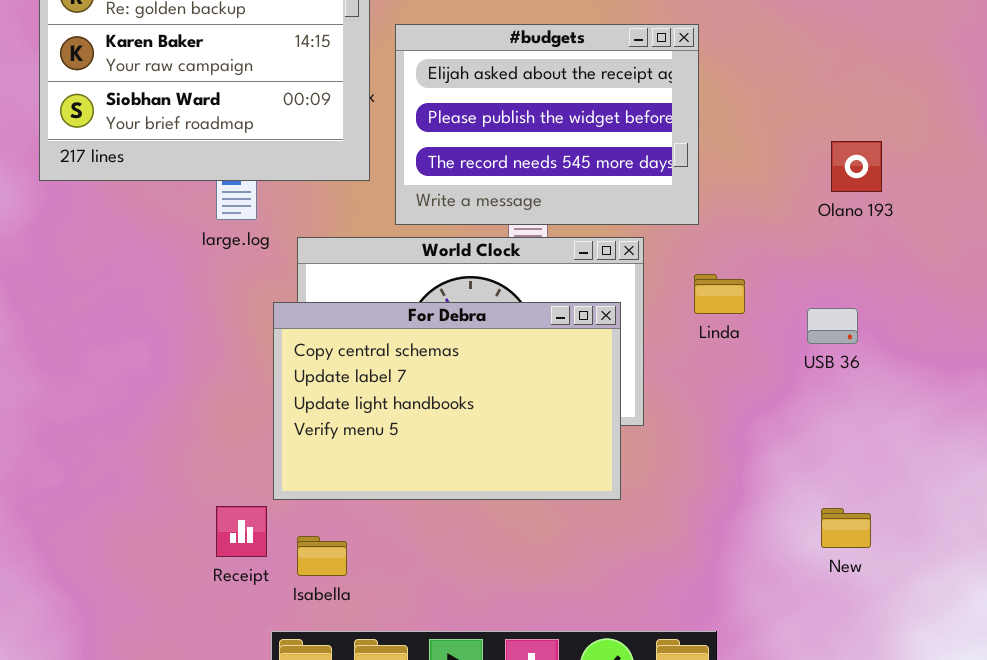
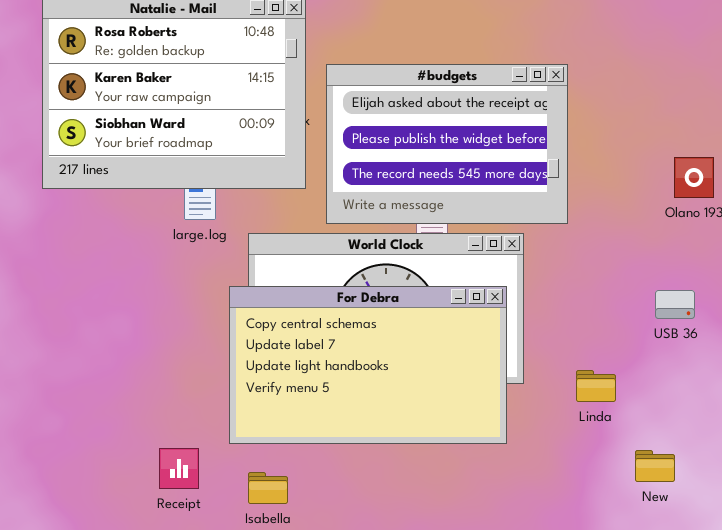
Linda: [694,274,745,314] -> [576,370,616,402], moved
Receipt: [216,506,267,557] -> [159,448,199,489], moved
New: [821,508,871,548] -> [635,450,675,482], moved

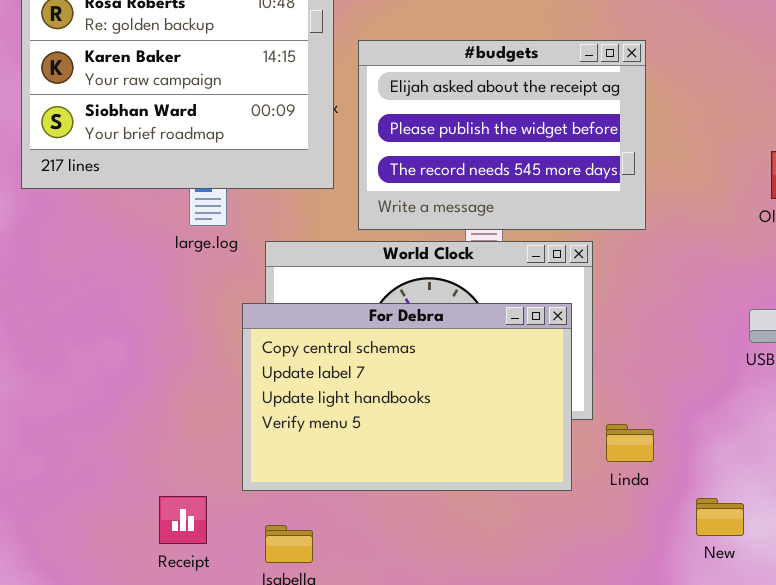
Linda: [576,370,616,402] -> [606,424,654,462], moved
New: [635,450,675,482] -> [696,498,744,536], moved

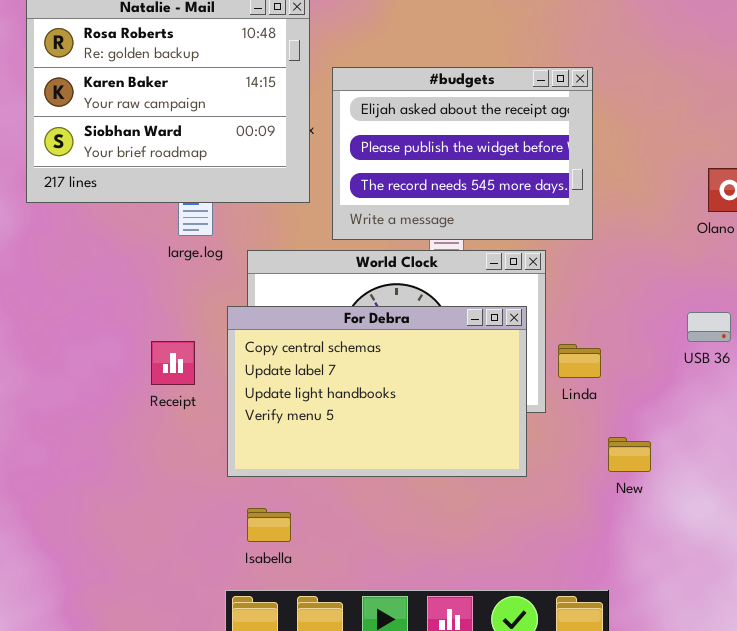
Linda: [606,424,654,462] -> [558,344,601,378], moved
Receipt: [159,496,207,544] -> [151,341,195,385], moved
New: [696,498,744,536] -> [608,437,651,472], moved

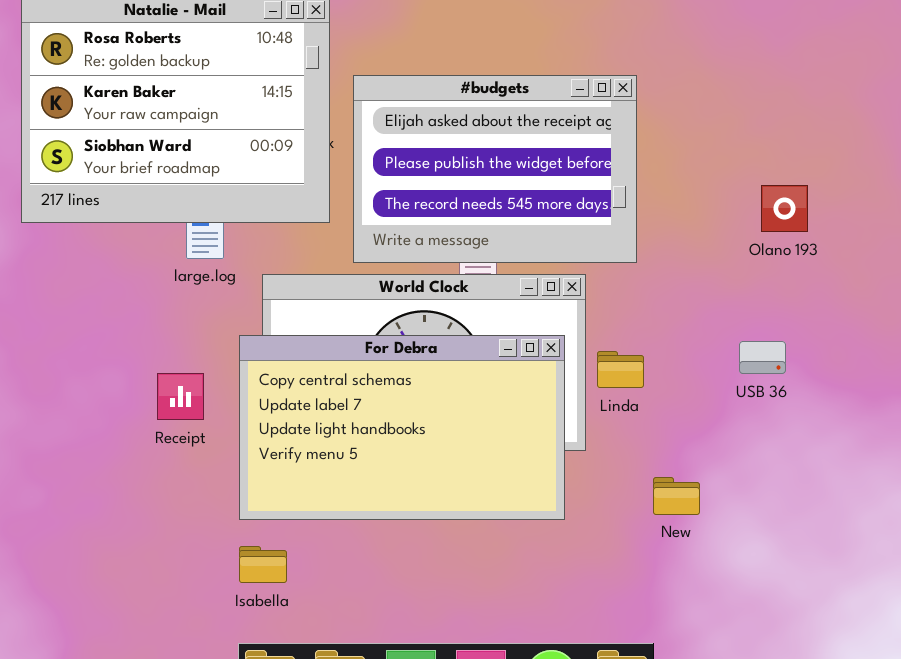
Linda: [558,344,601,378] -> [597,351,644,388], moved
Isabella: [247,508,291,542] -> [239,546,287,583], moved

